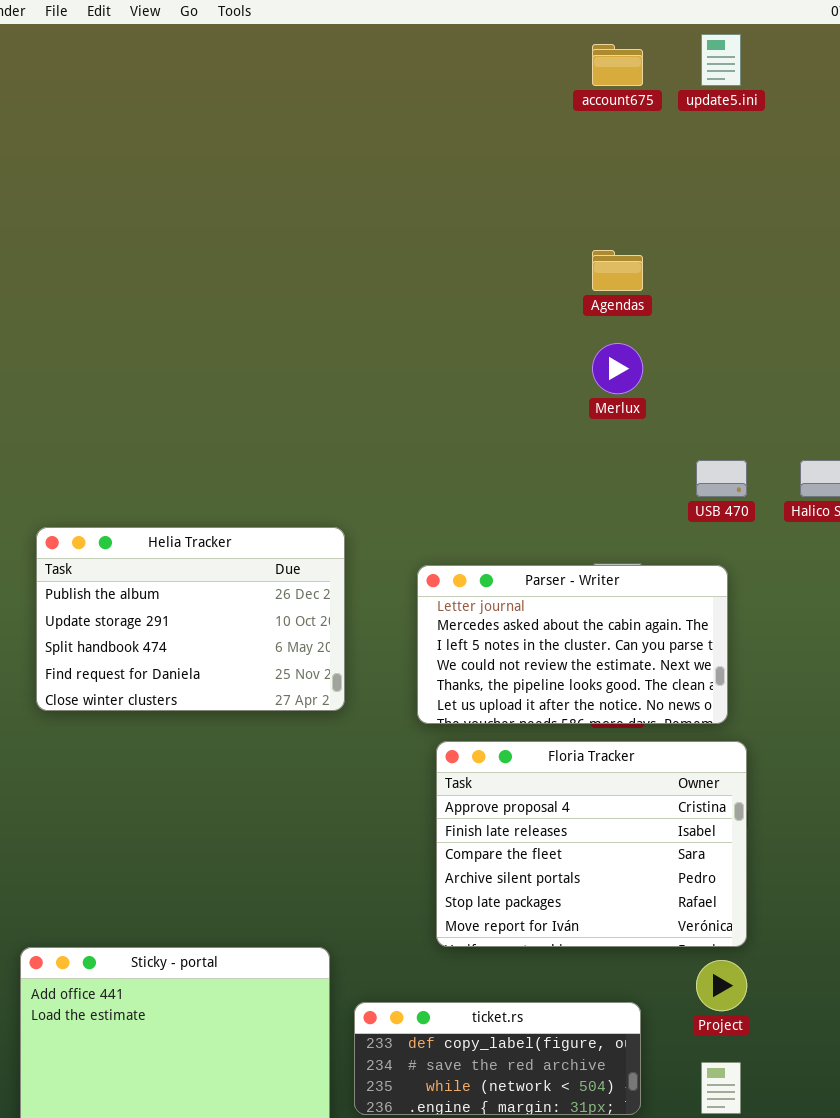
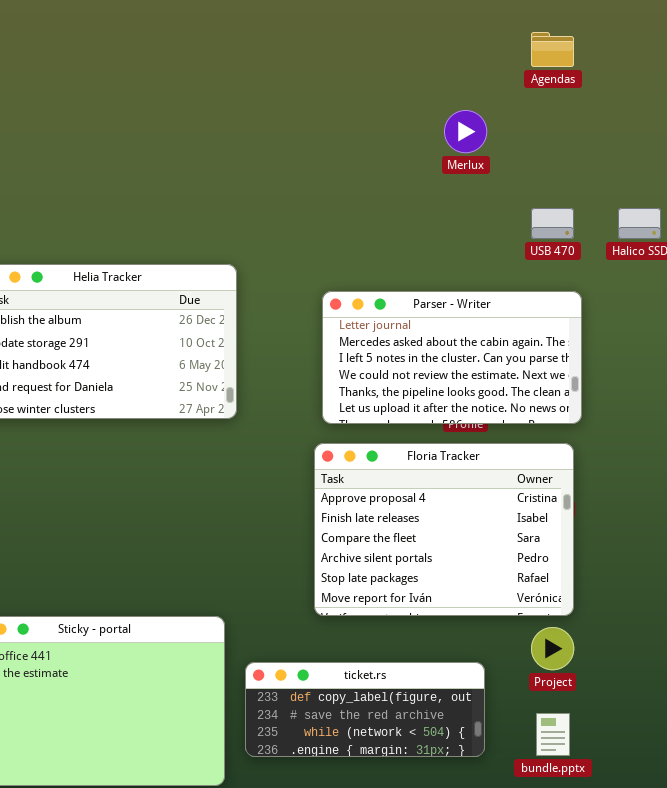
Agendas: [592,250,643,291] -> [531,32,574,67], moved
Parser - Writer: [417,565,728,724] -> [322,291,582,424], moved

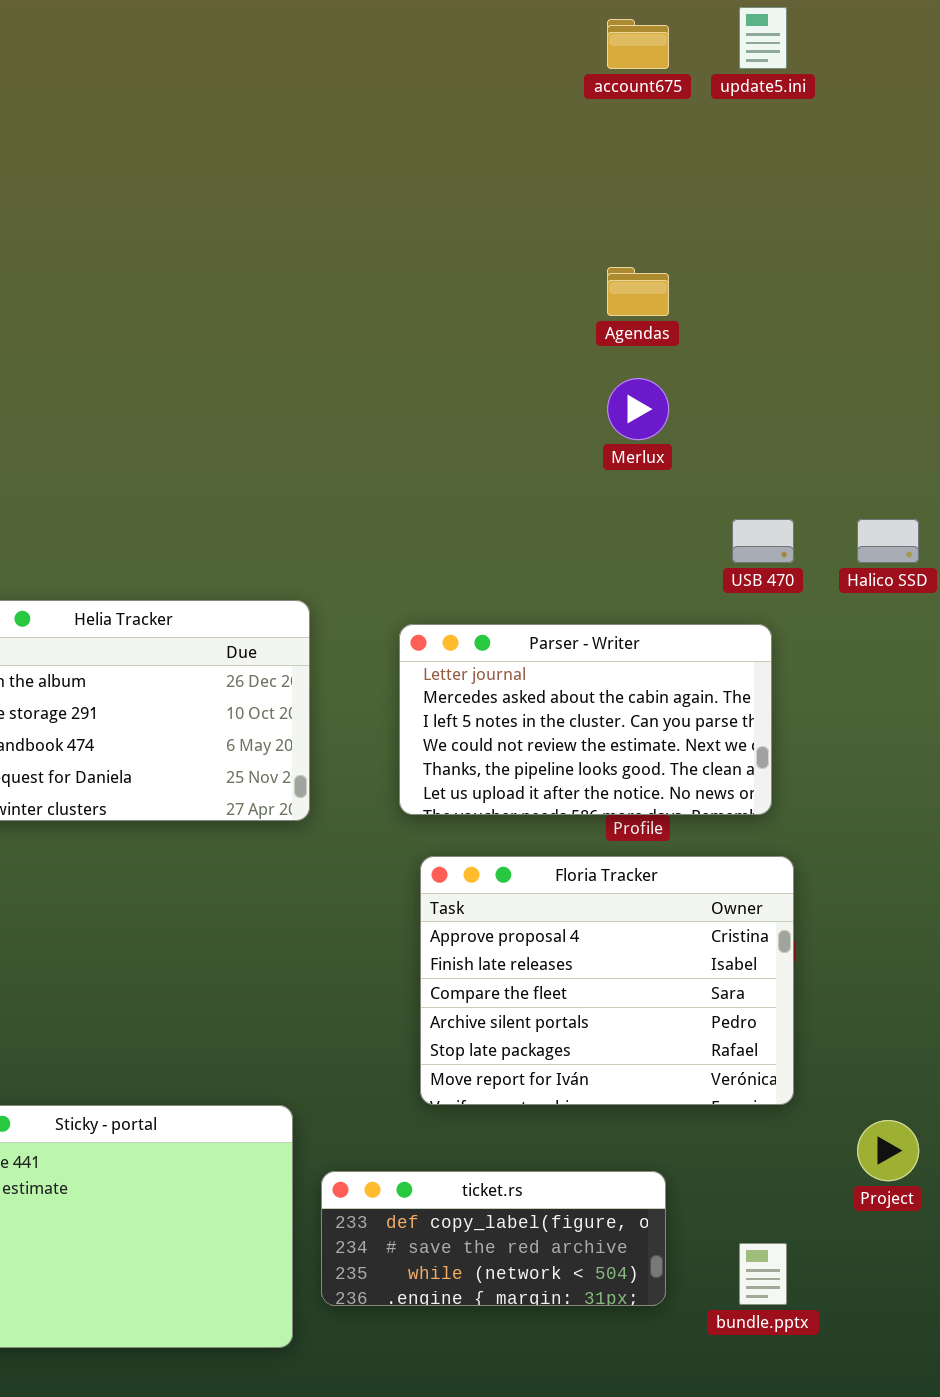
Agendas: [531,32,574,67] -> [607,267,669,316], moved
Parser - Writer: [322,291,582,424] -> [399,624,772,815], moved
Project: [531,627,574,670] -> [857,1120,919,1181], moved

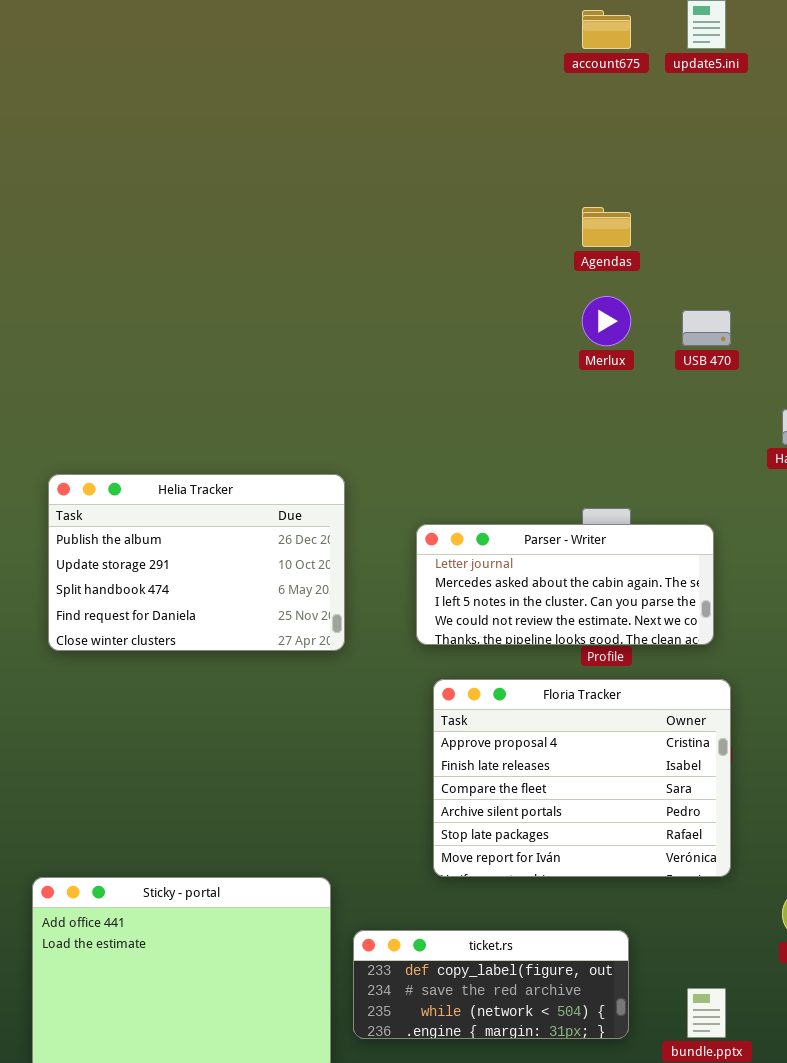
USB 470: [732,519,794,563] -> [682,310,731,346], moved
Parser - Writer: [399,624,772,815] -> [416,524,714,645], resized

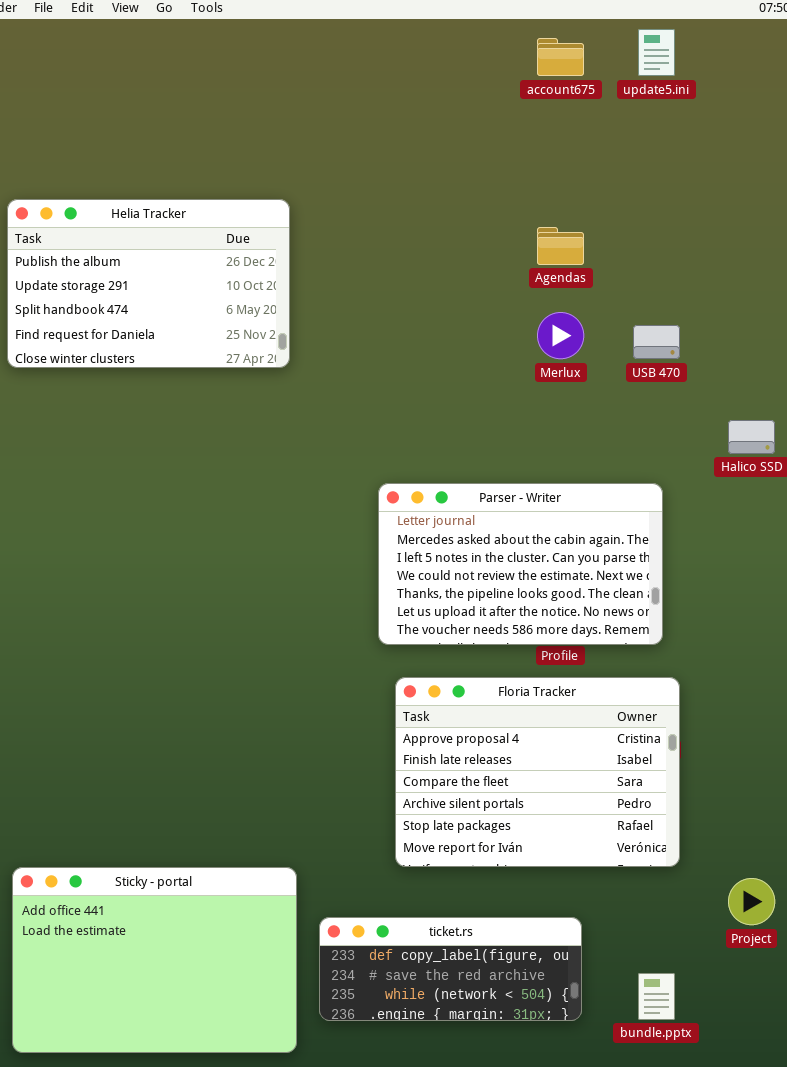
Helia Tracker: [48,474,345,651] -> [7,199,290,368], moved
Parser - Writer: [416,524,714,645] -> [378,483,663,645], resized

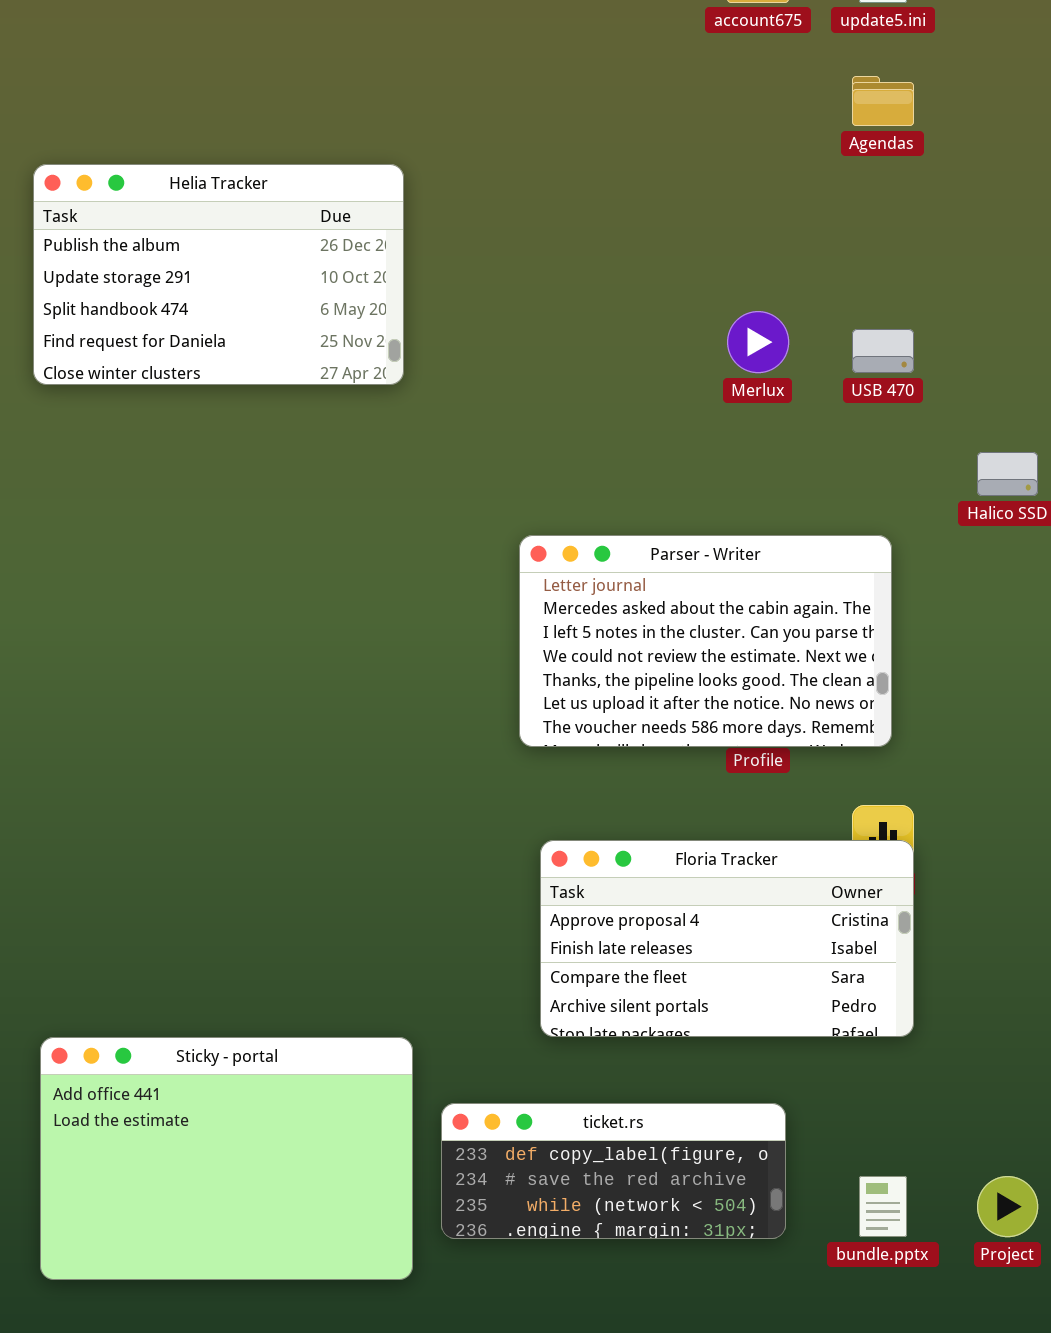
Agendas: [537,227,584,265] -> [852,76,914,126], moved
Floria Tracker: [395,677,680,867] -> [540,840,914,1037], resized
Project: [728,878,775,925] -> [977,1176,1038,1237], moved

